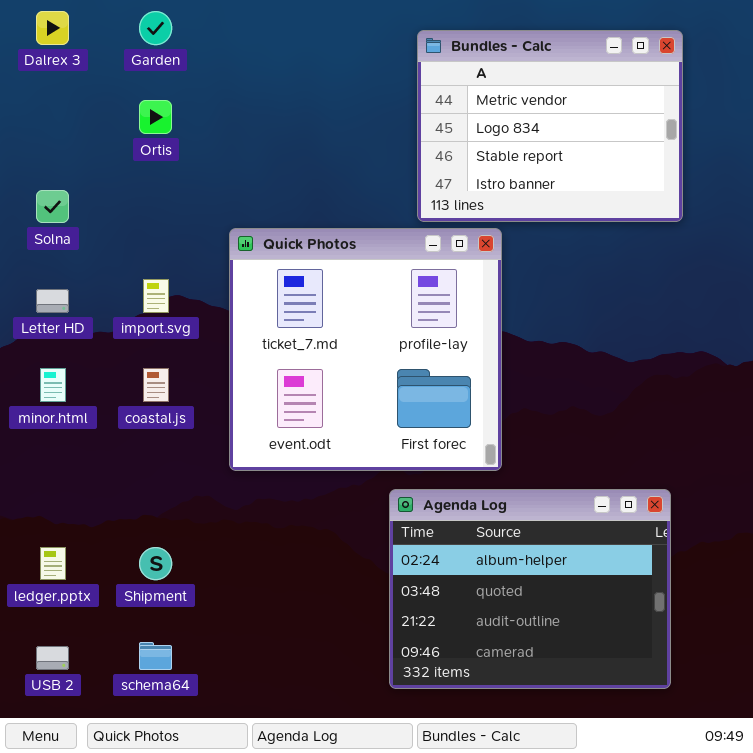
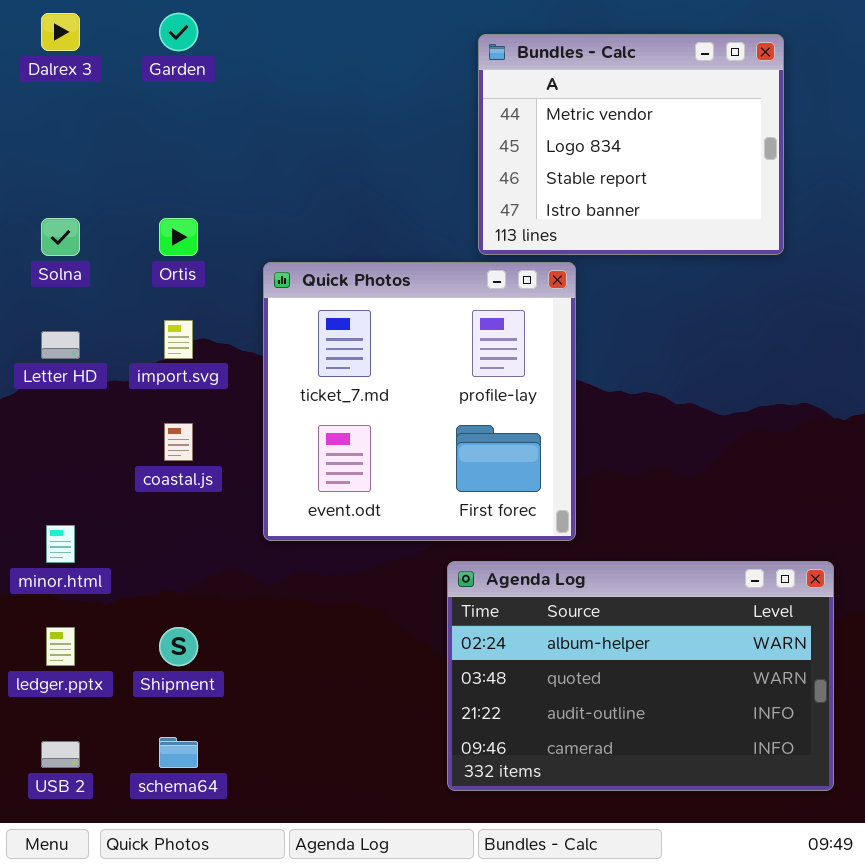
Ortis: [139,100,172,134] -> [159,218,198,256], moved
minor.html: [40,368,66,402] -> [46,525,75,563], moved
Agenda Log: [389,489,671,689] -> [447,561,834,791], resized

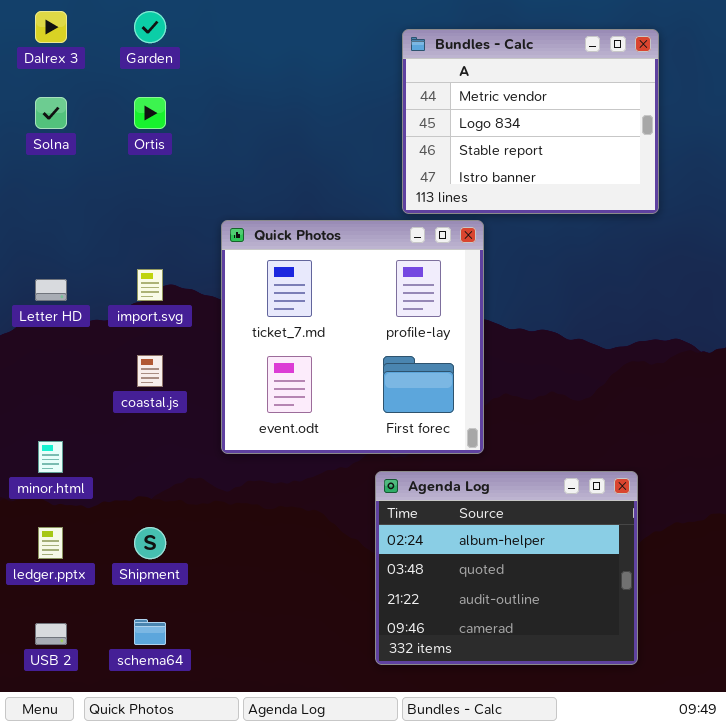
Solna: [41,218,80,256] -> [35,97,67,129], moved
Ortis: [159,218,198,256] -> [134,97,166,129], moved
Agenda Log: [447,561,834,791] -> [375,471,638,665], resized

